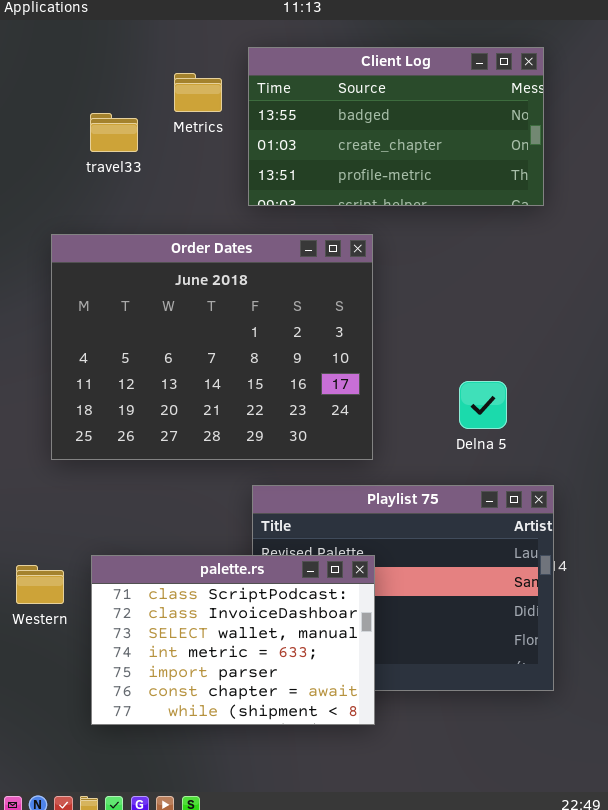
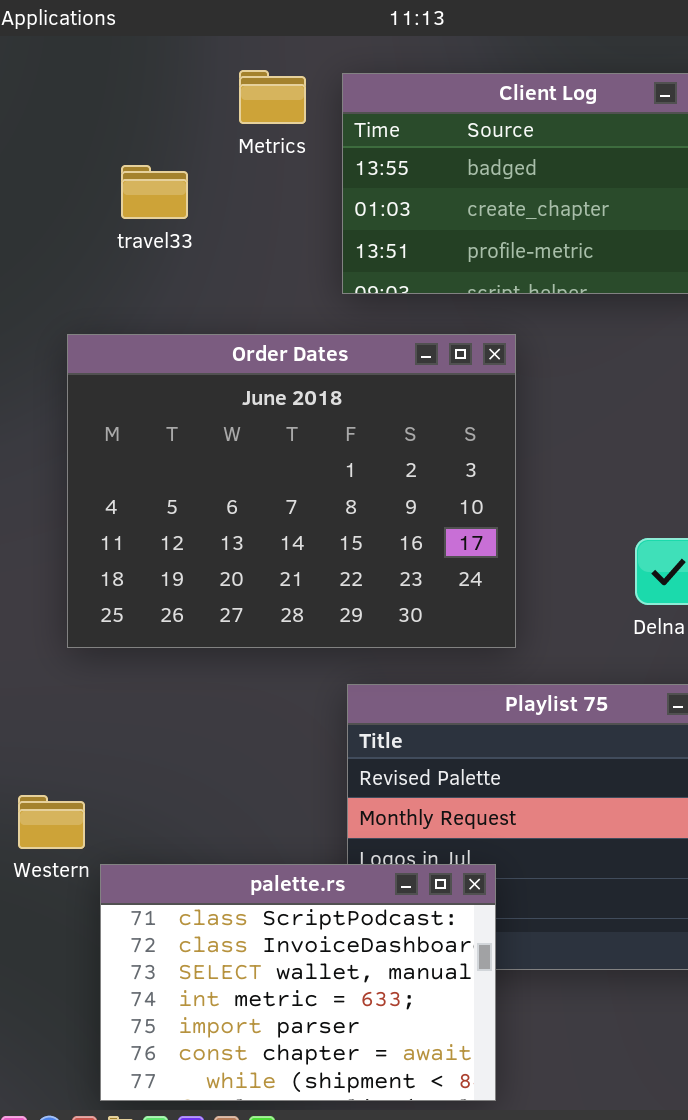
Metrics: [174,73,222,112] -> [239,70,306,124], moved
palette.rs: [91,555,375,725] -> [100,864,496,1101], moved

